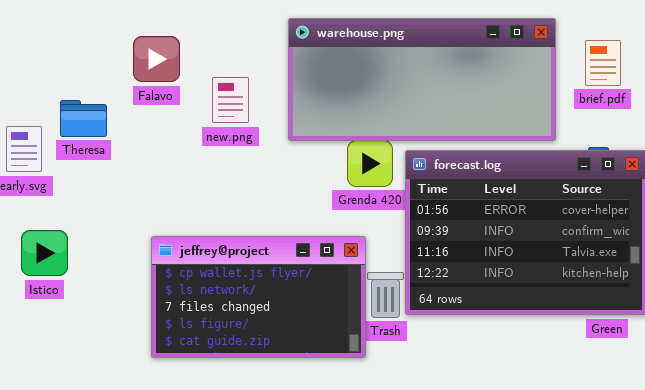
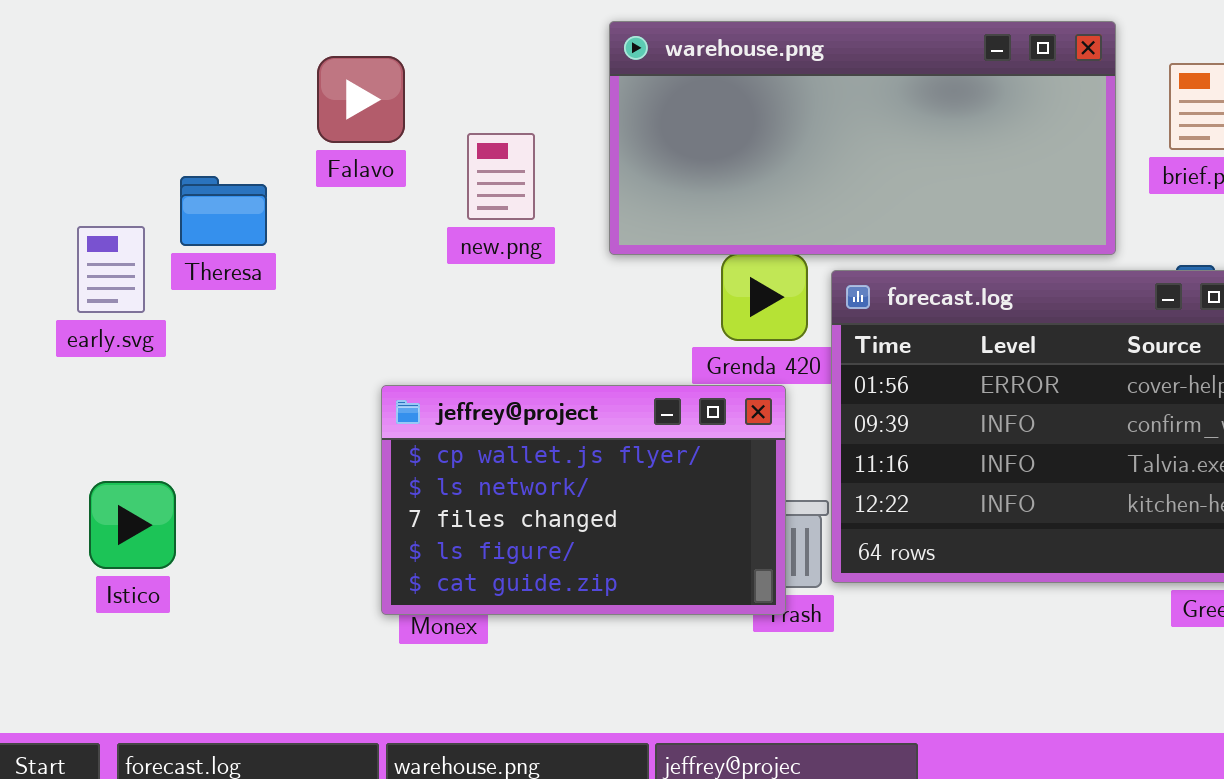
Istico: [21,230,68,276] -> [89,481,176,569], moved
jeffrey@project: [151,236,366,358] -> [381,385,786,615], moved

